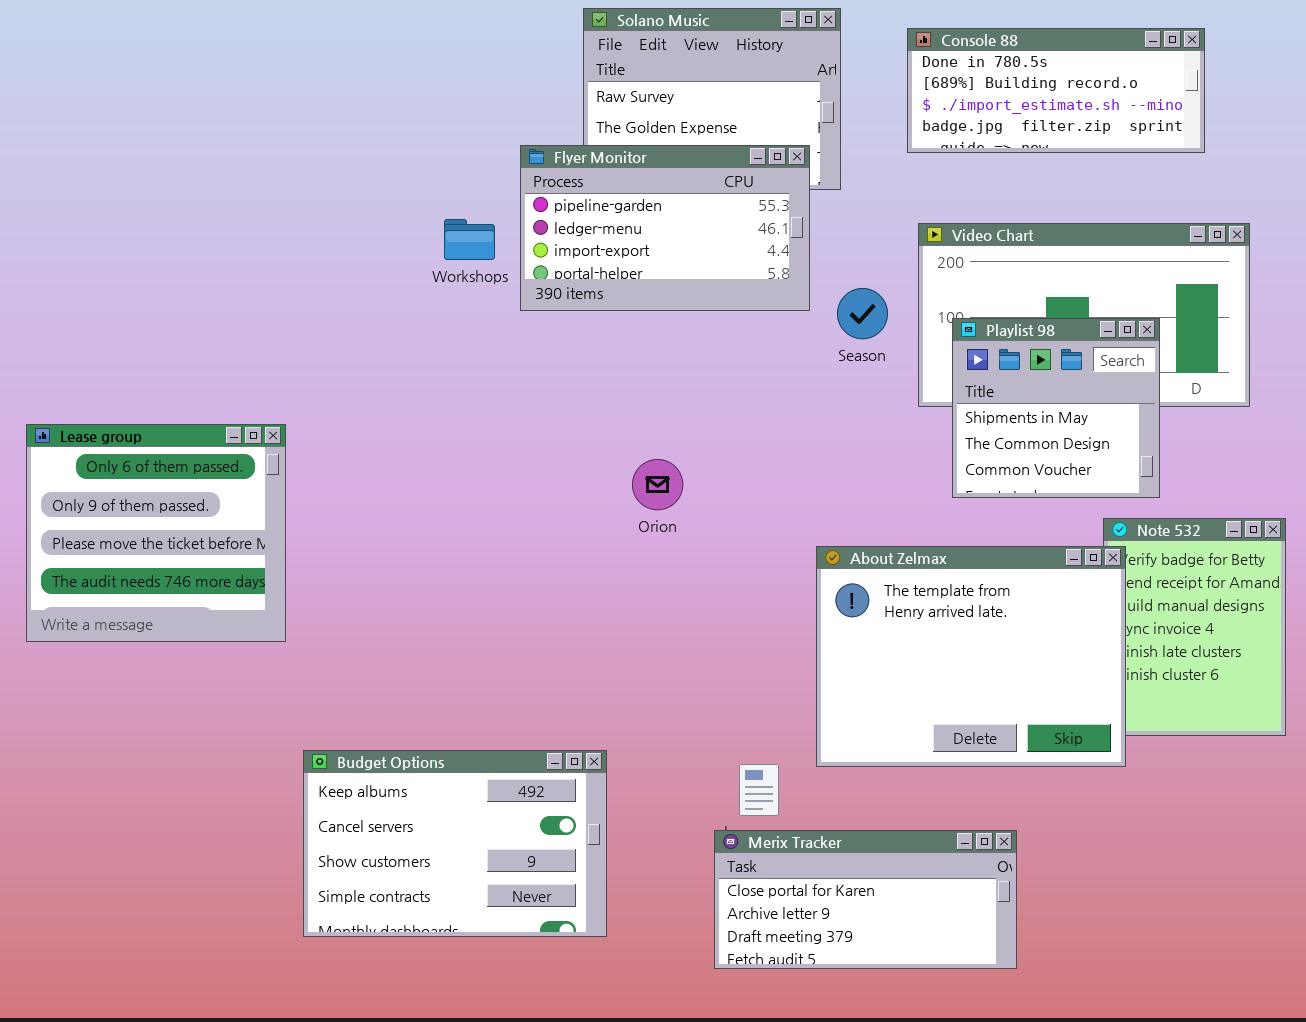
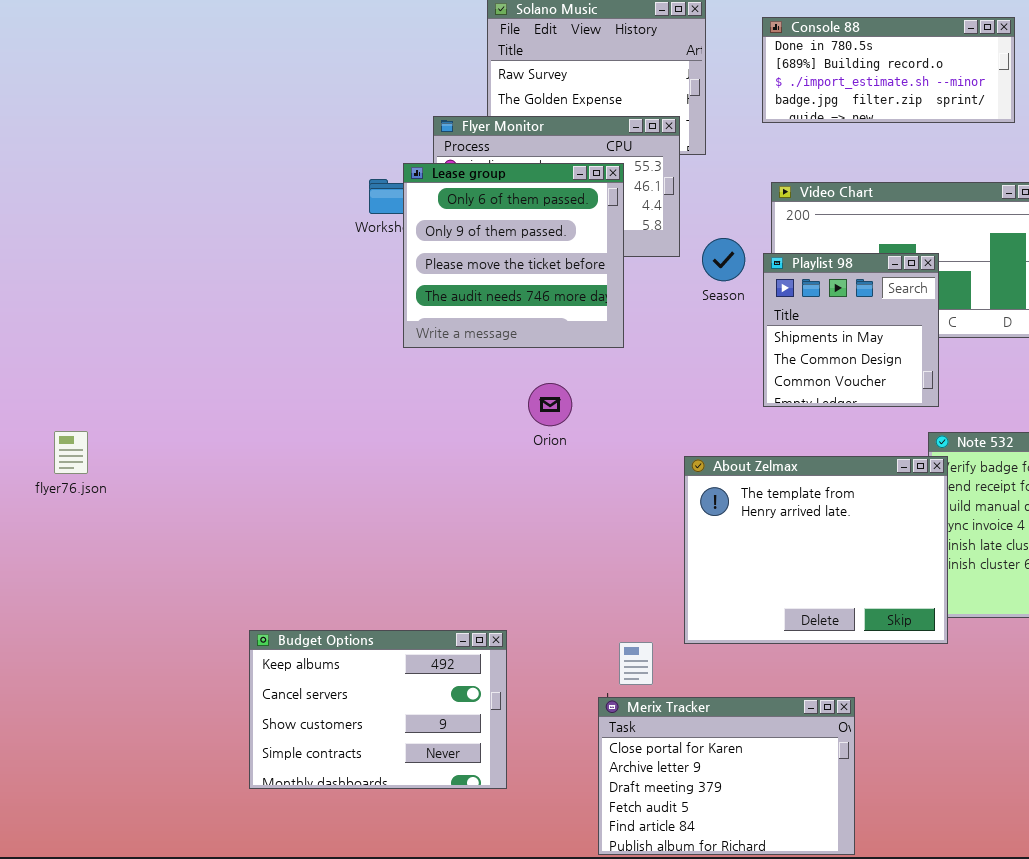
Playlist 98: [952,318,1160,498] -> [763,253,939,407], moved
Lease group: [26,424,286,642] -> [403,163,624,348], moved
Merix Tracker: [714,830,1017,969] -> [598,697,855,855], resized

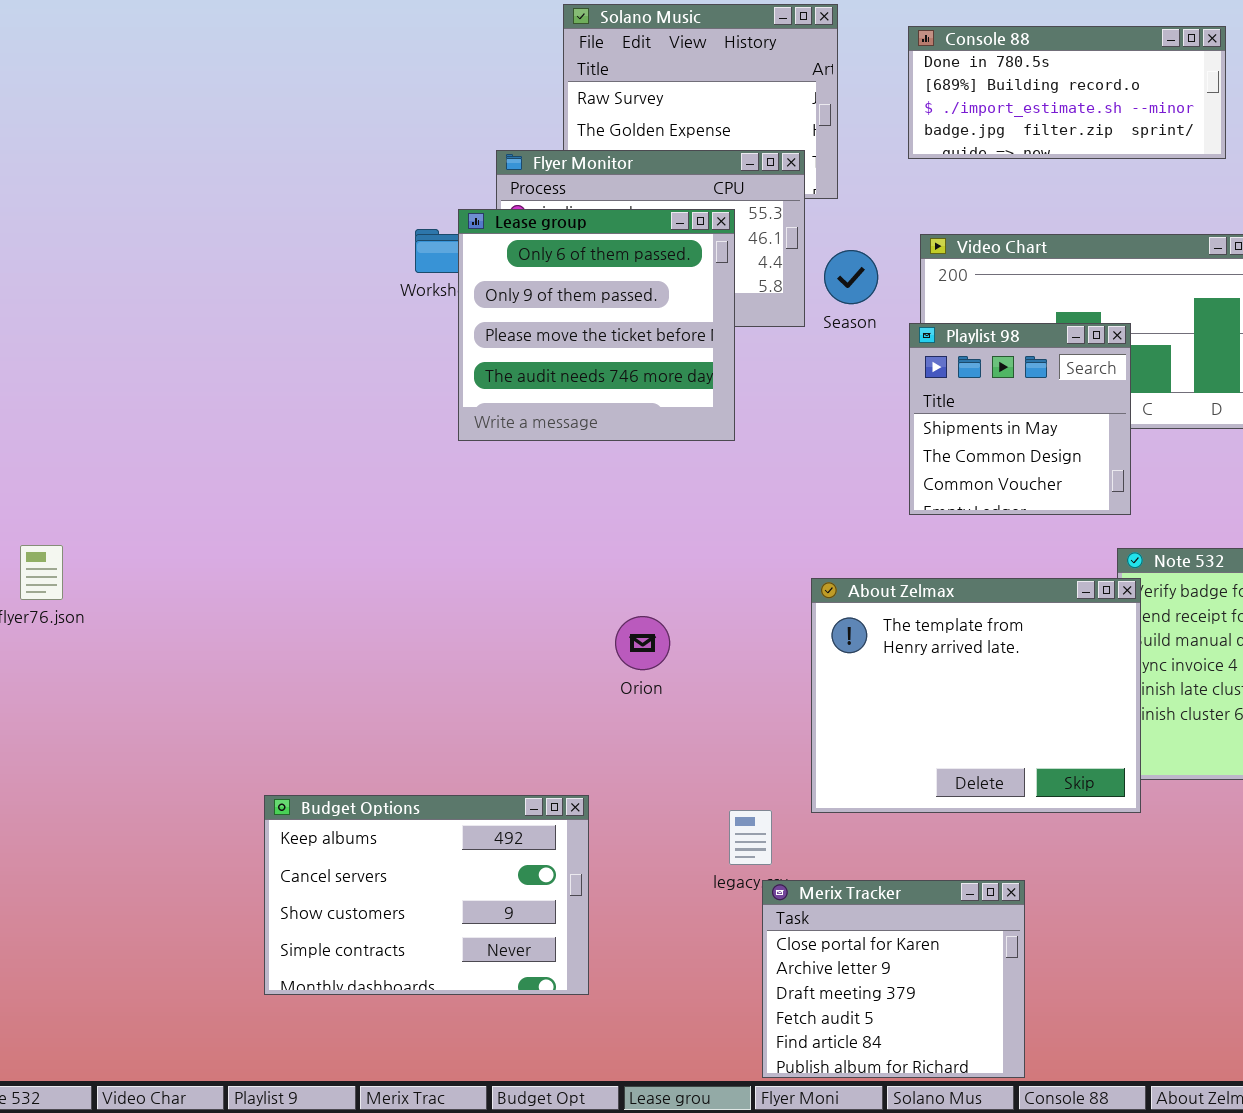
Season: [702,238,745,281] -> [824,250,878,304], moved
Orion: [528,383,572,426] -> [615,616,670,670], moved
Merix Tracker: [598,697,855,855] -> [762,880,1025,1078], resized

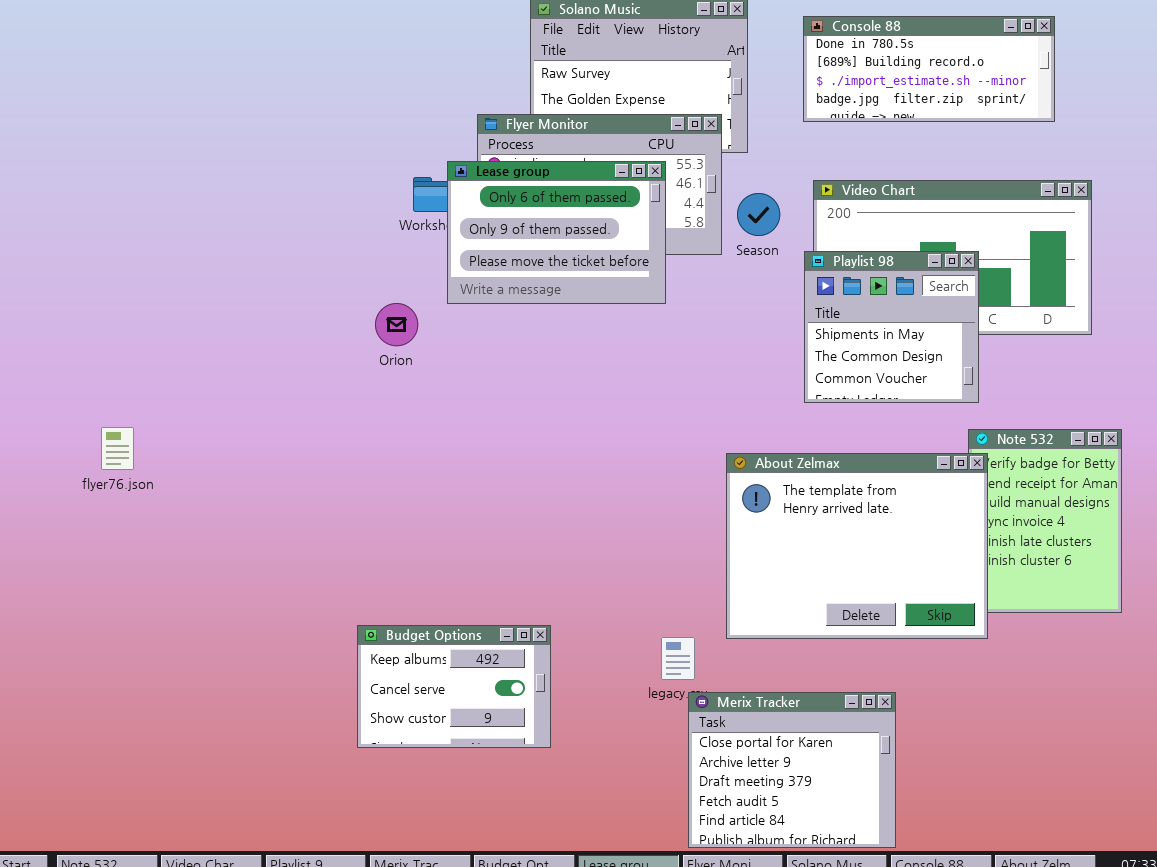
Lease group: [458,209,735,441] -> [447,161,666,304], resized
Orion: [615,616,670,670] -> [375,303,418,346], moved
Budget Options: [264,795,589,995] -> [357,625,551,748], resized

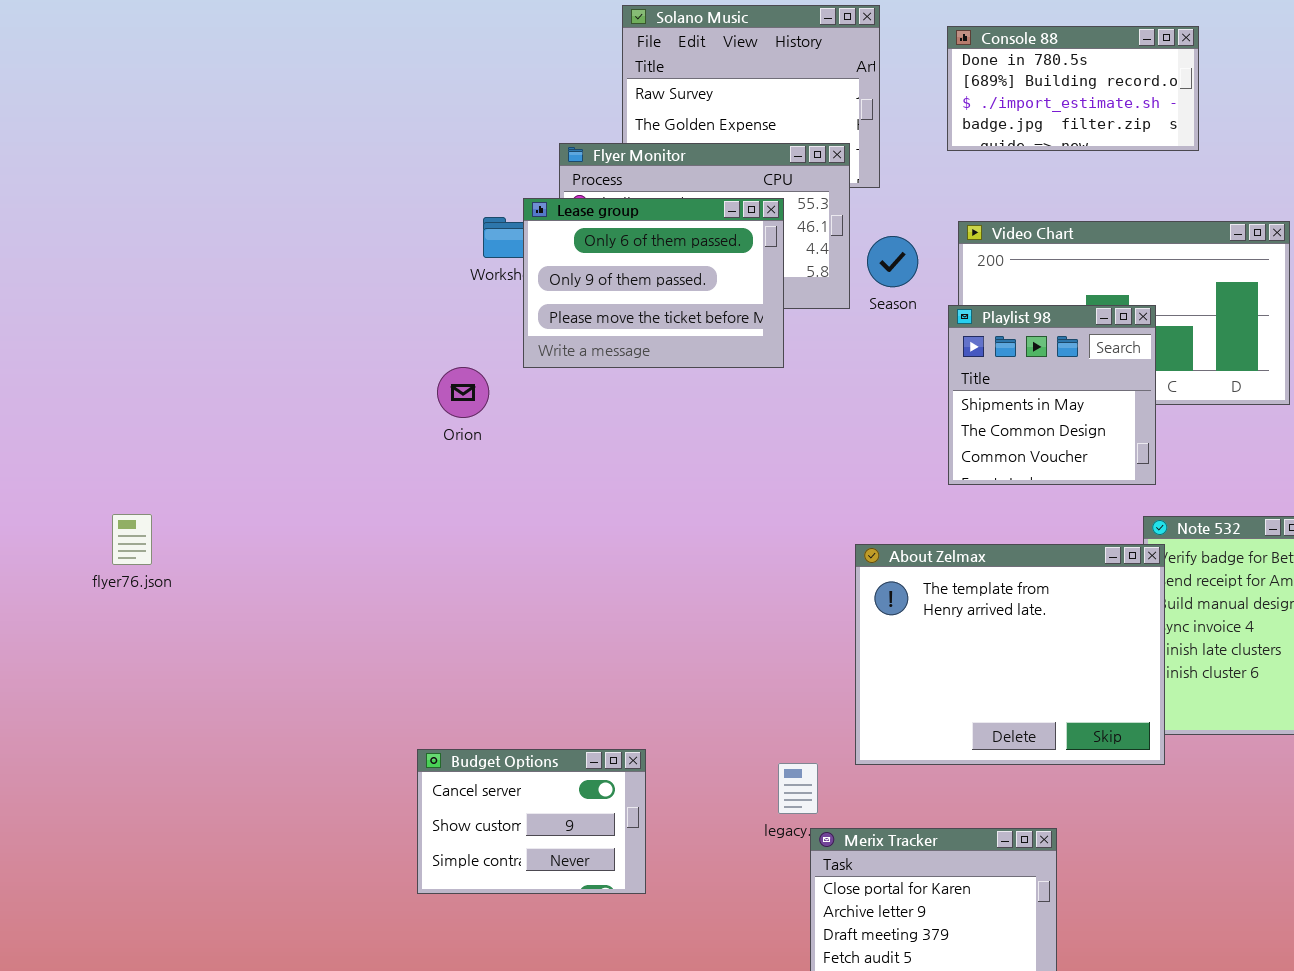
Console 88: [803,16,1055,122] -> [947,26,1199,151], resized
Budget Options: [357,625,551,748] -> [417,749,646,894], scrolled down 1 row

